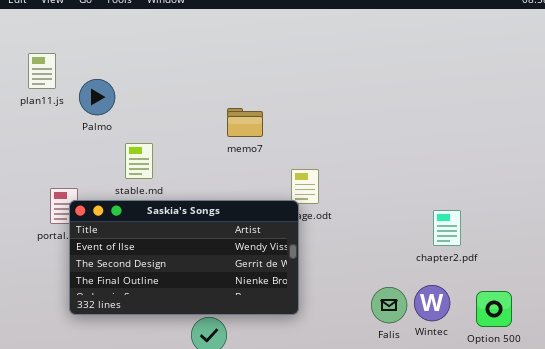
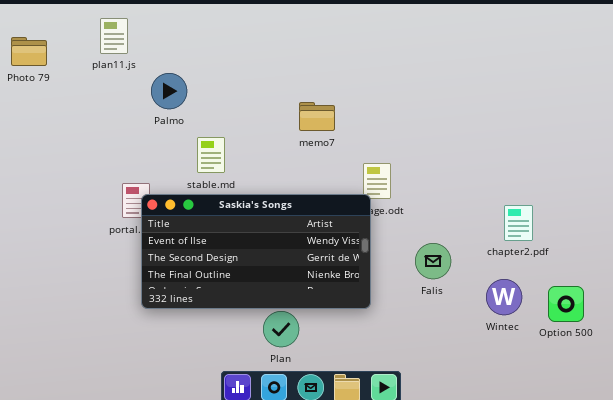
plan11.js: [28,53,56,89] -> [100,18,128,54], moved
Falis: [371,287,407,323] -> [415,243,451,279], moved

